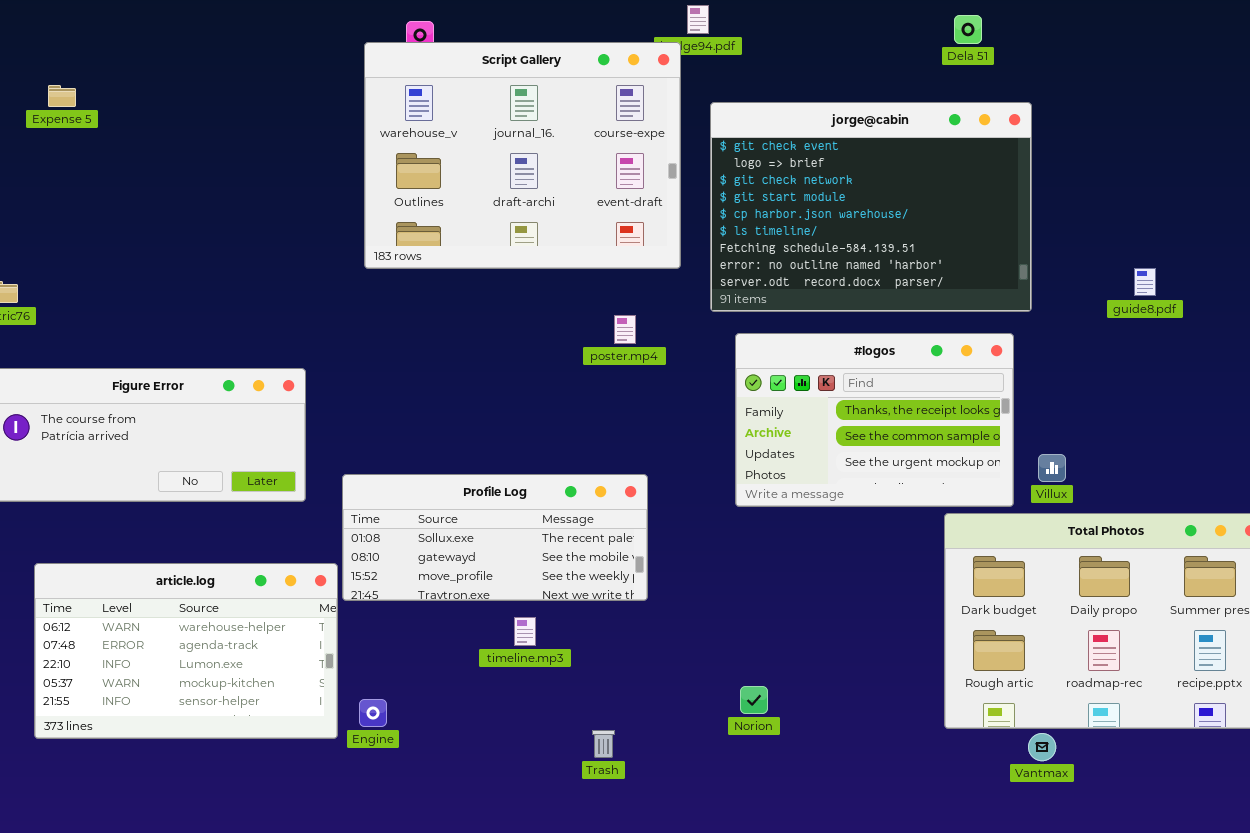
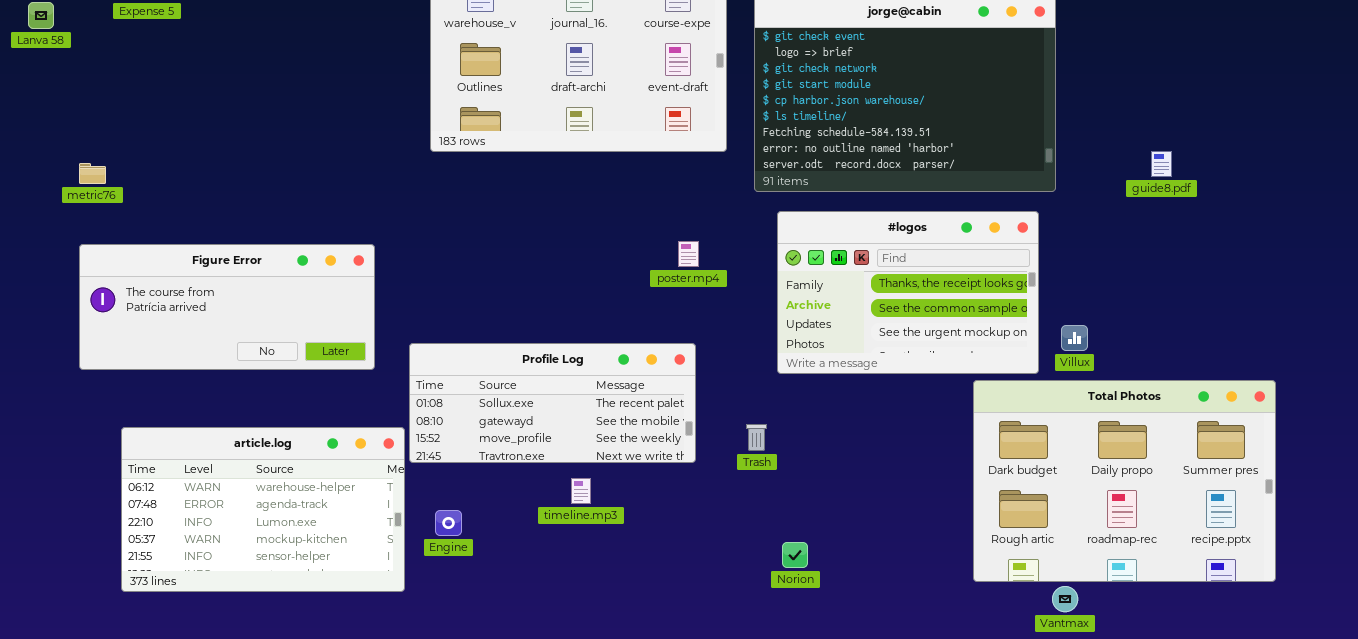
poster.mp4: [614,315,636,344] -> [678,241,699,267], moved
Engine: [359,699,387,727] -> [435,510,462,536], moved
Trash: [592,730,615,758] -> [746,424,767,451], moved

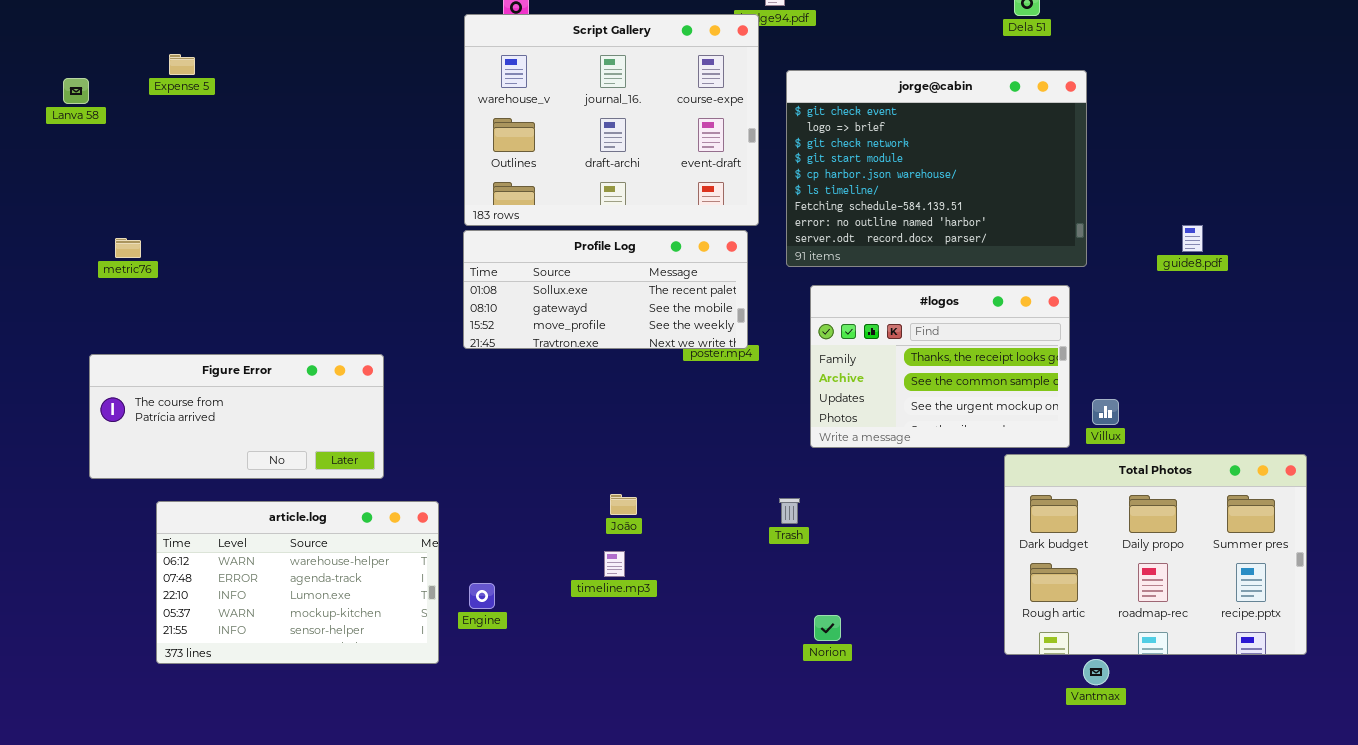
Figure Error: [79,244,375,370] -> [89,354,384,479], moved
Profile Log: [409,343,696,463] -> [463,230,748,349], moved

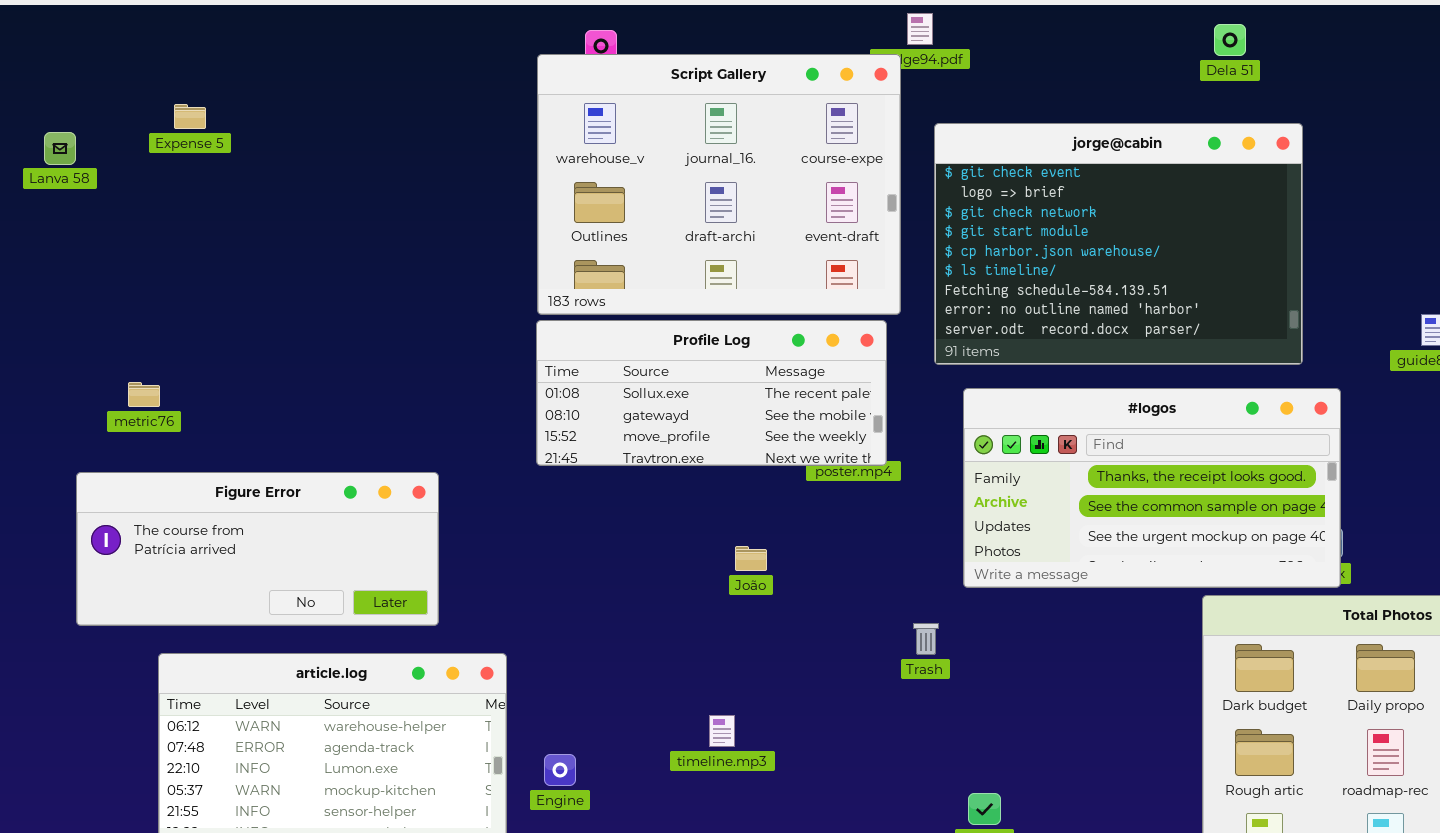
metric76: [115,238,141,258] -> [128,382,160,407], moved
#logos: [810,285,1070,448] -> [963,388,1341,588], resized
João: [610,494,637,515] -> [735,546,767,571], moved
Trash: [779,498,800,524] -> [913,623,939,655], moved

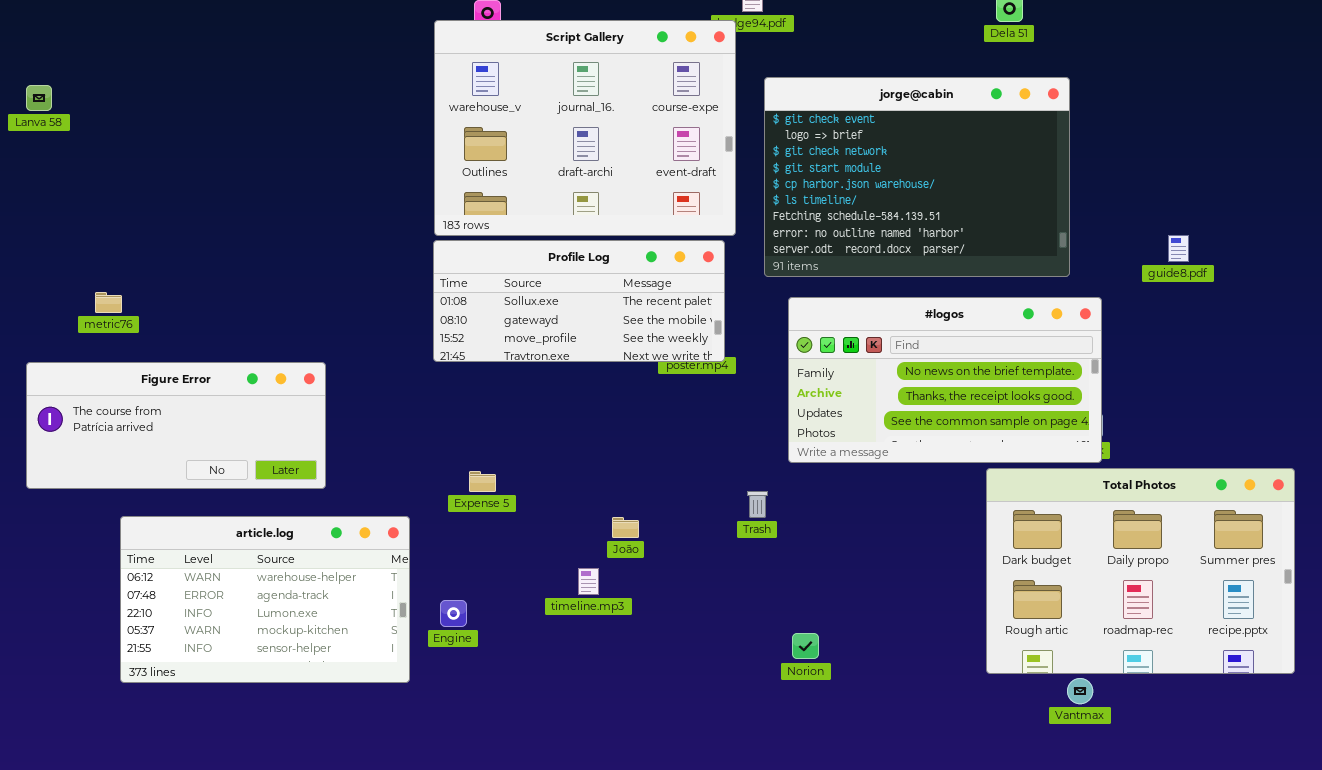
Expense 5: [174,104,206,129] -> [469,471,496,492], moved
#logos: [963,388,1341,588] -> [788,297,1102,463], scrolled up 1 row
Figure Error: [76,472,439,626] -> [26,362,326,489], moved
João: [735,546,767,571] -> [612,517,639,538], moved

